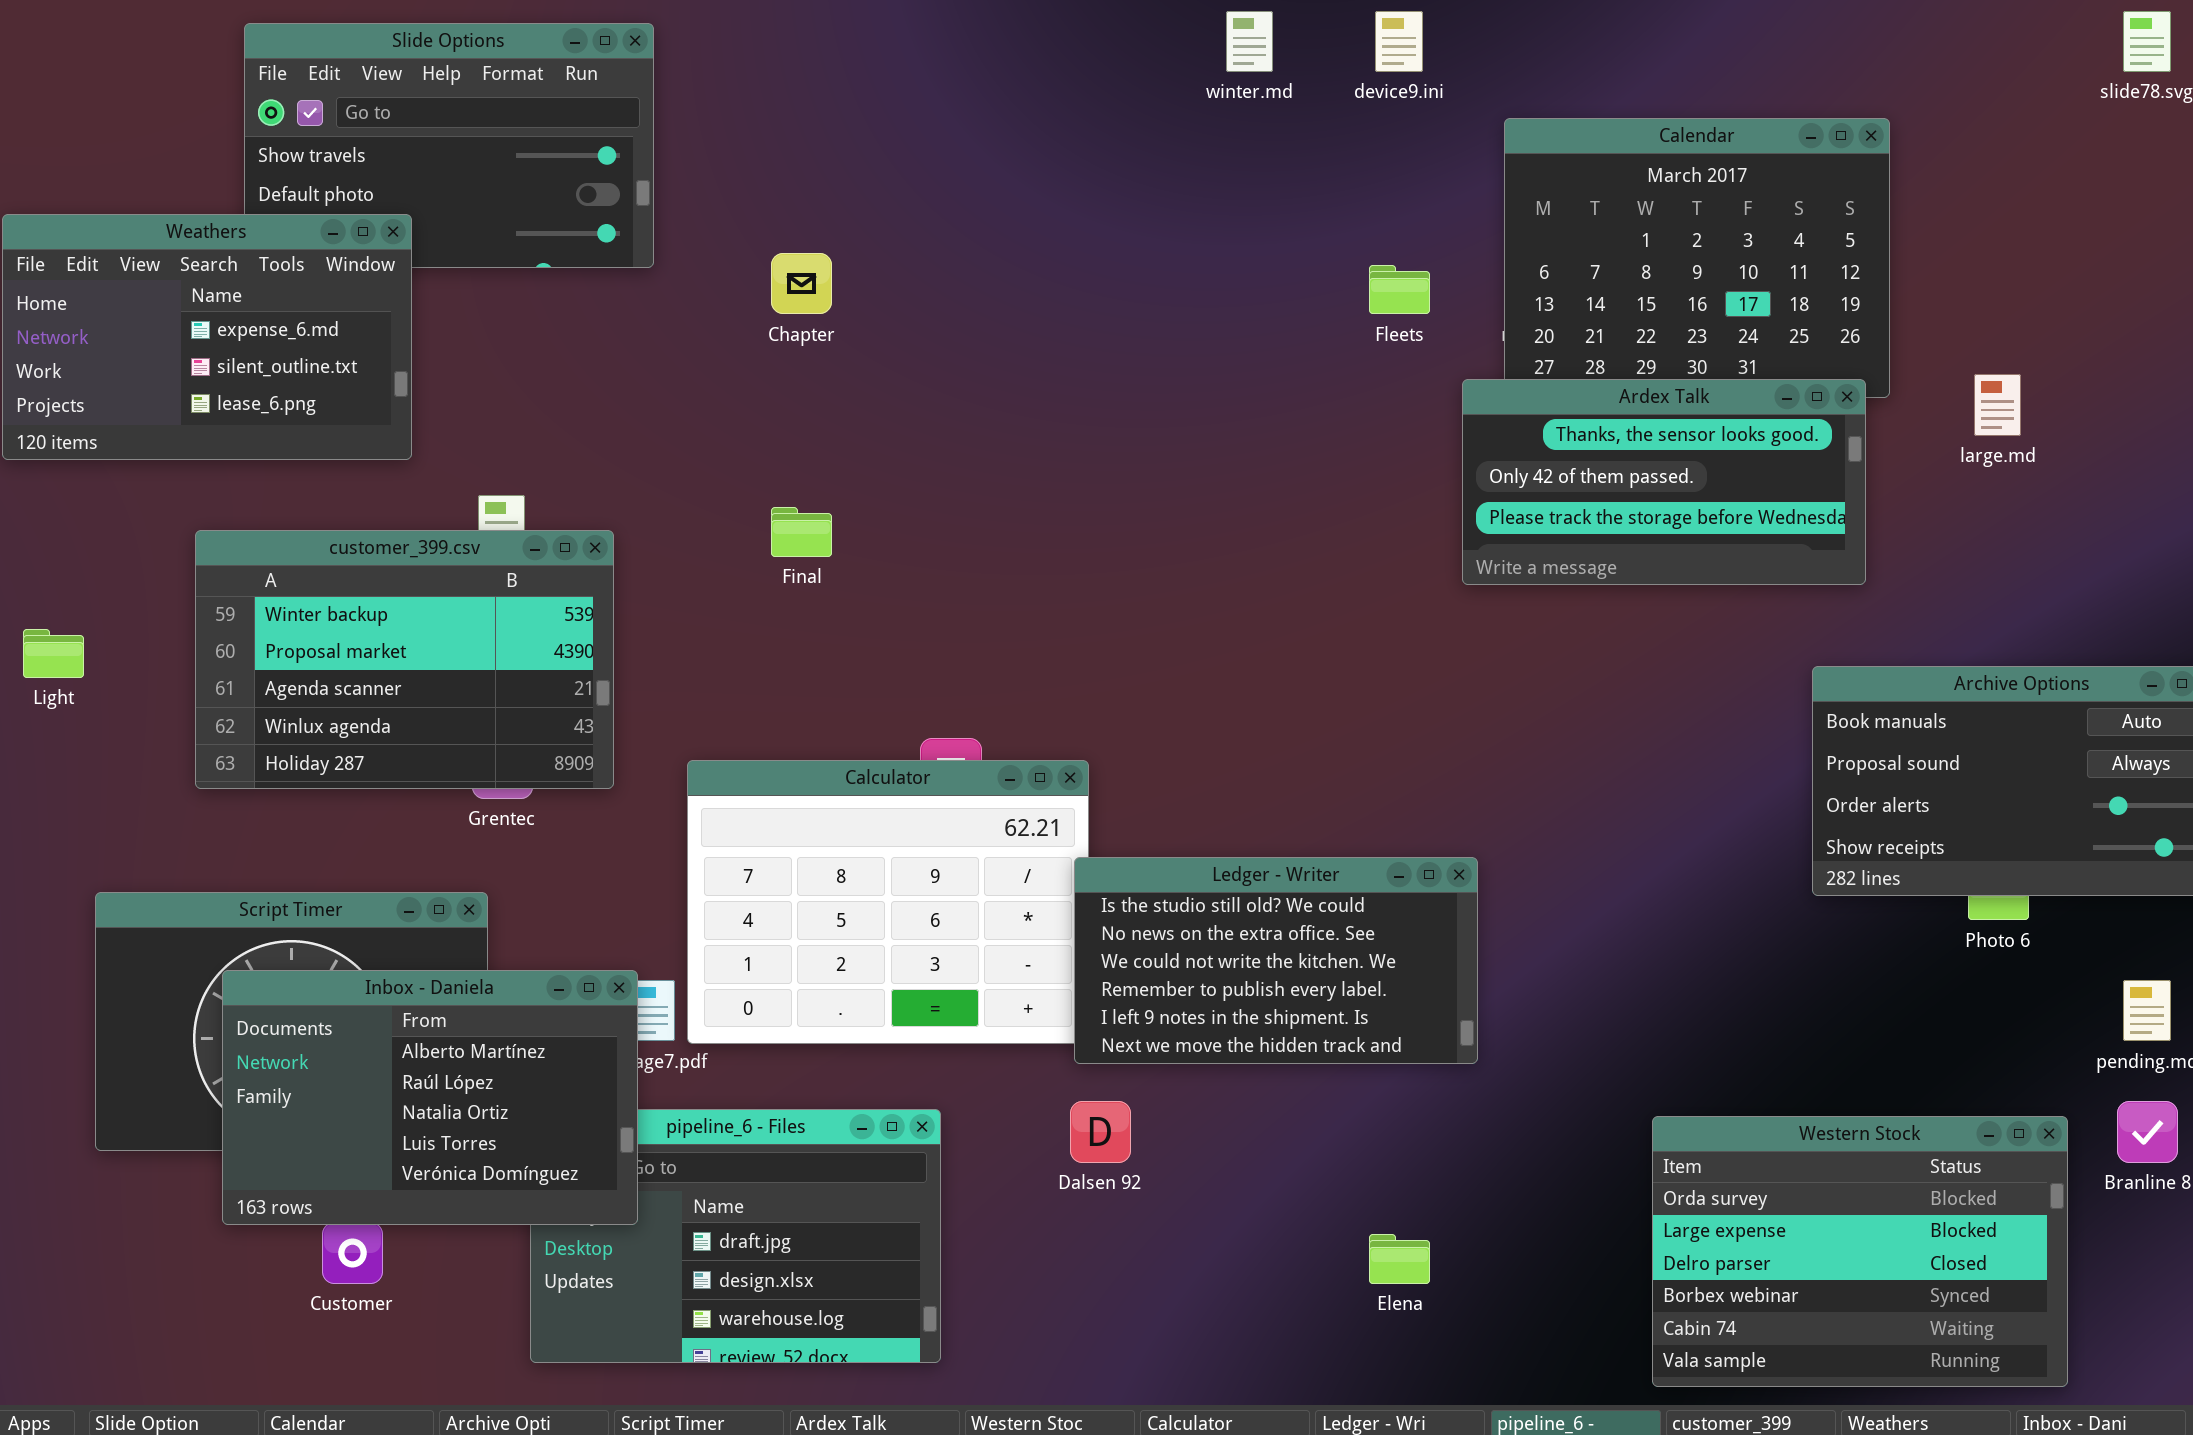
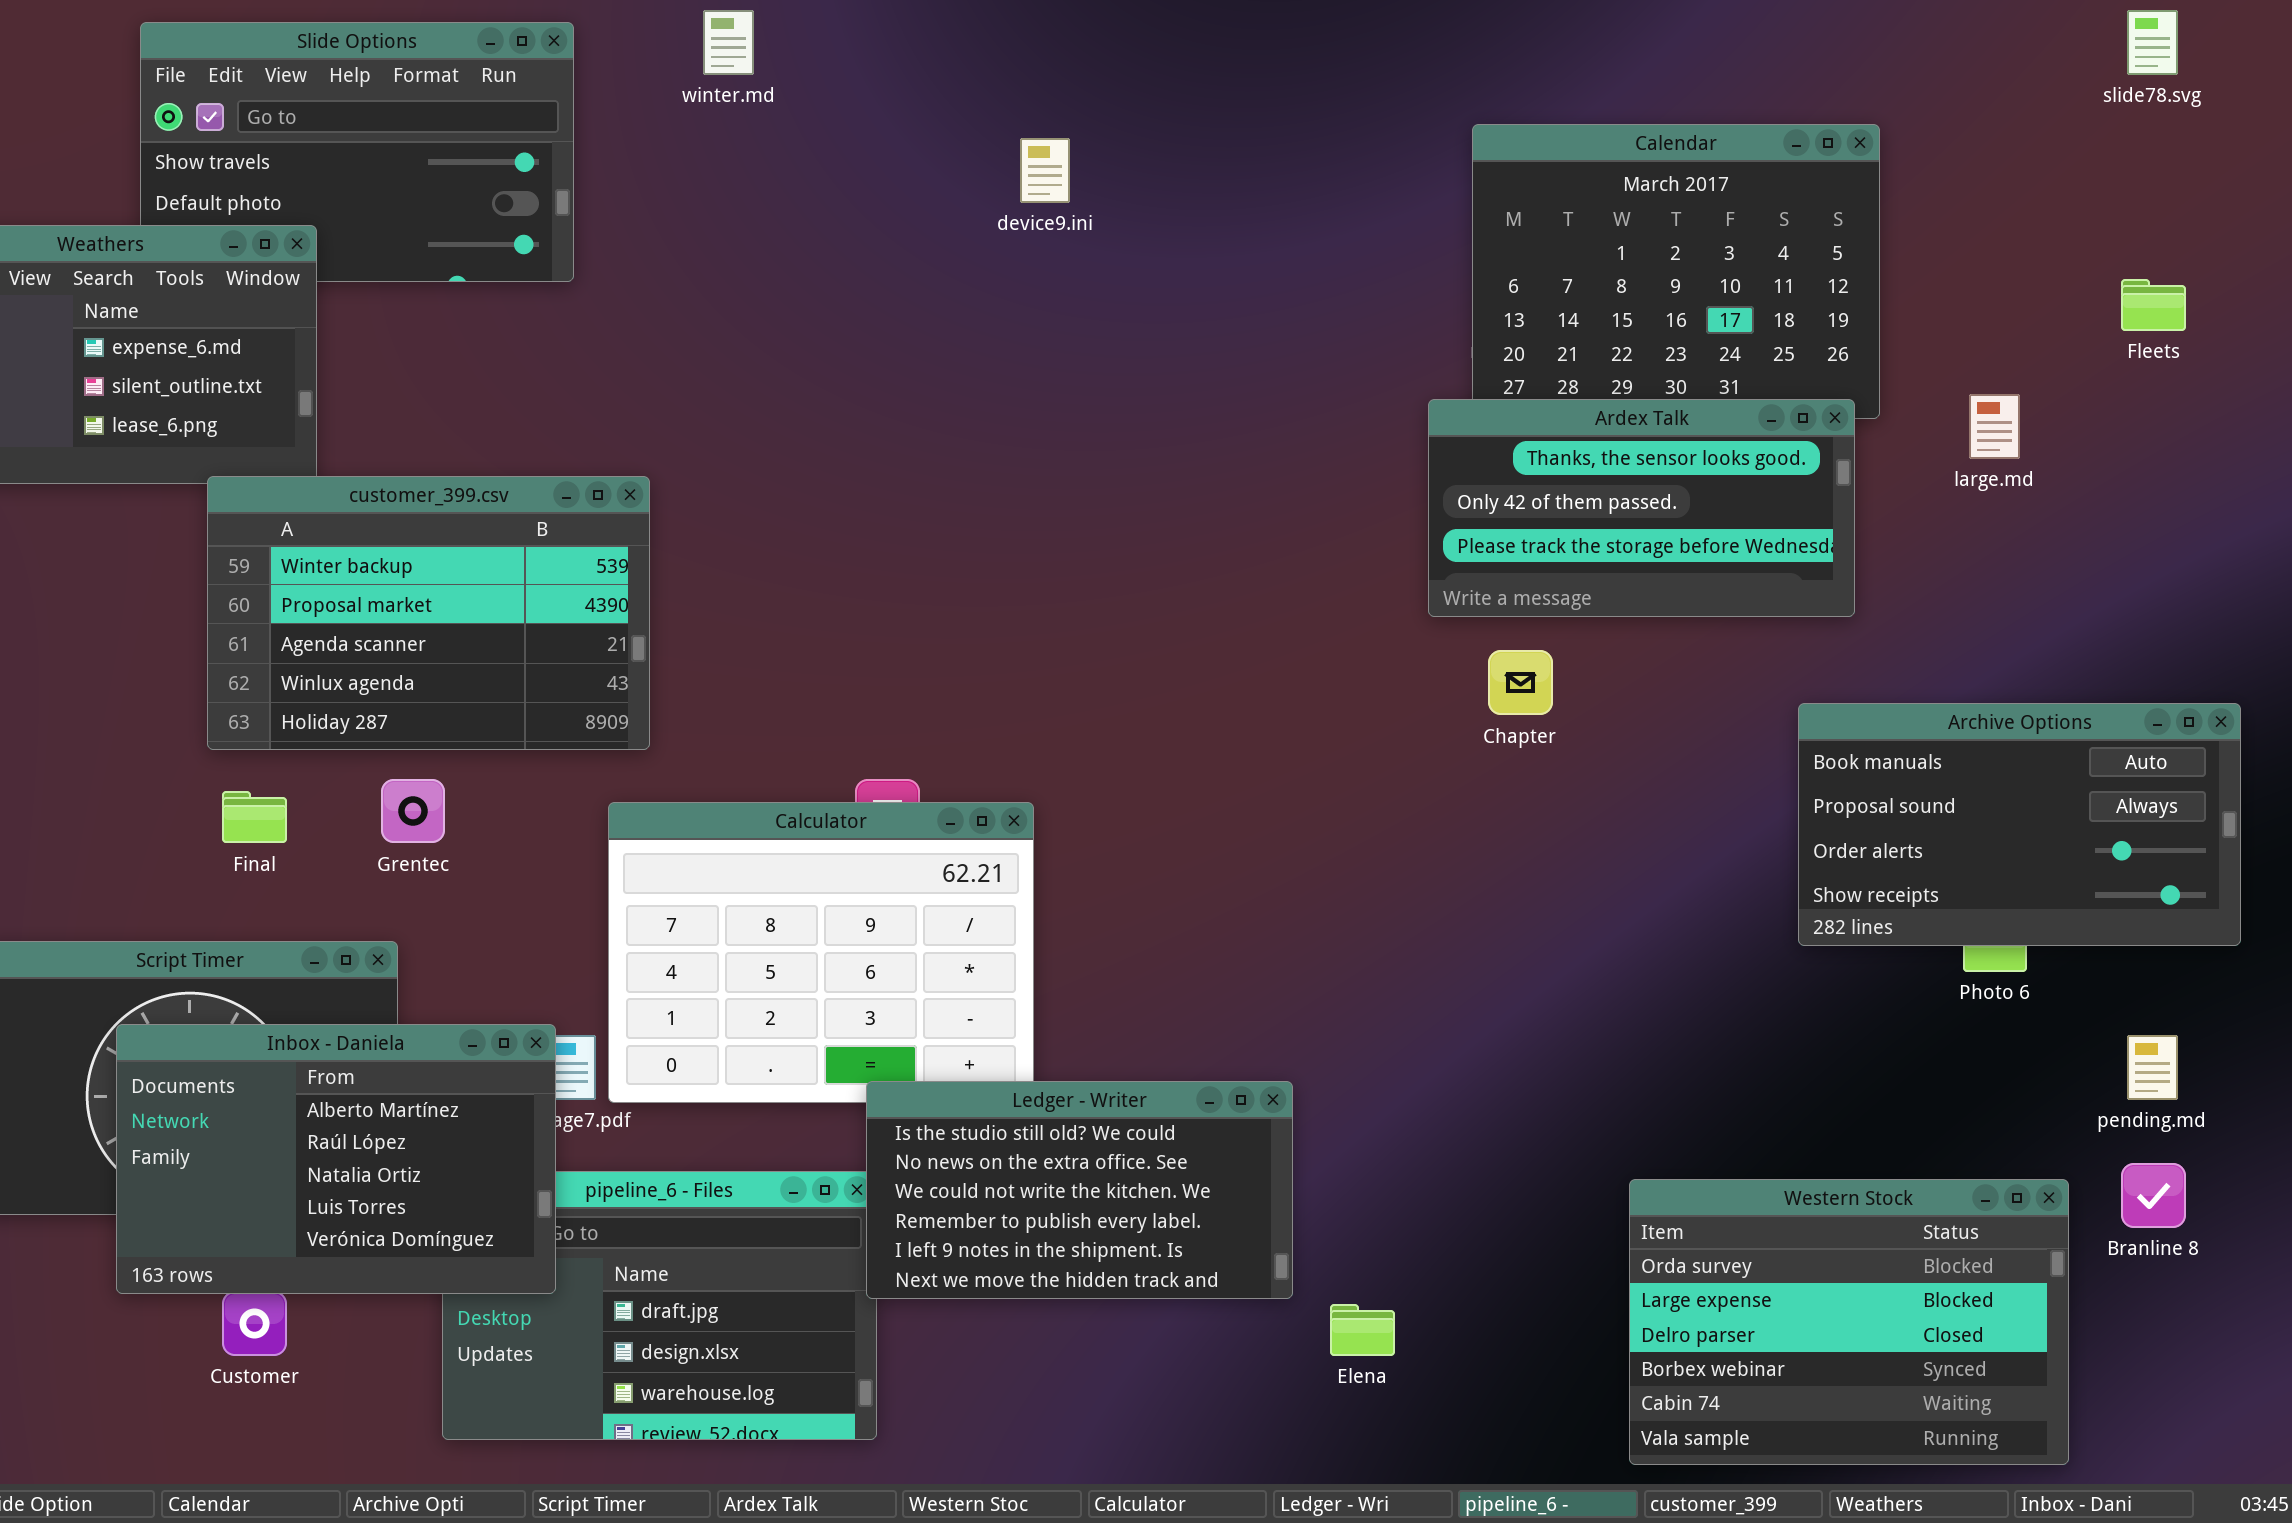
winter.md: [1226,11,1273,72] -> [703,10,754,75], moved
device9.ini: [1375,11,1423,72] -> [1020,138,1070,203], moved
Chapter: [771,253,832,314] -> [1488,650,1553,715], moved
Fleets: [1369,265,1430,314] -> [2121,279,2186,331], moved
Final: [771,507,832,557] -> [222,791,287,843], moved
customer_399.csv: [195,530,614,789] -> [207,476,650,750], moved
Ledger - Writer: [1074,857,1478,1064] -> [866,1081,1293,1299], moved

